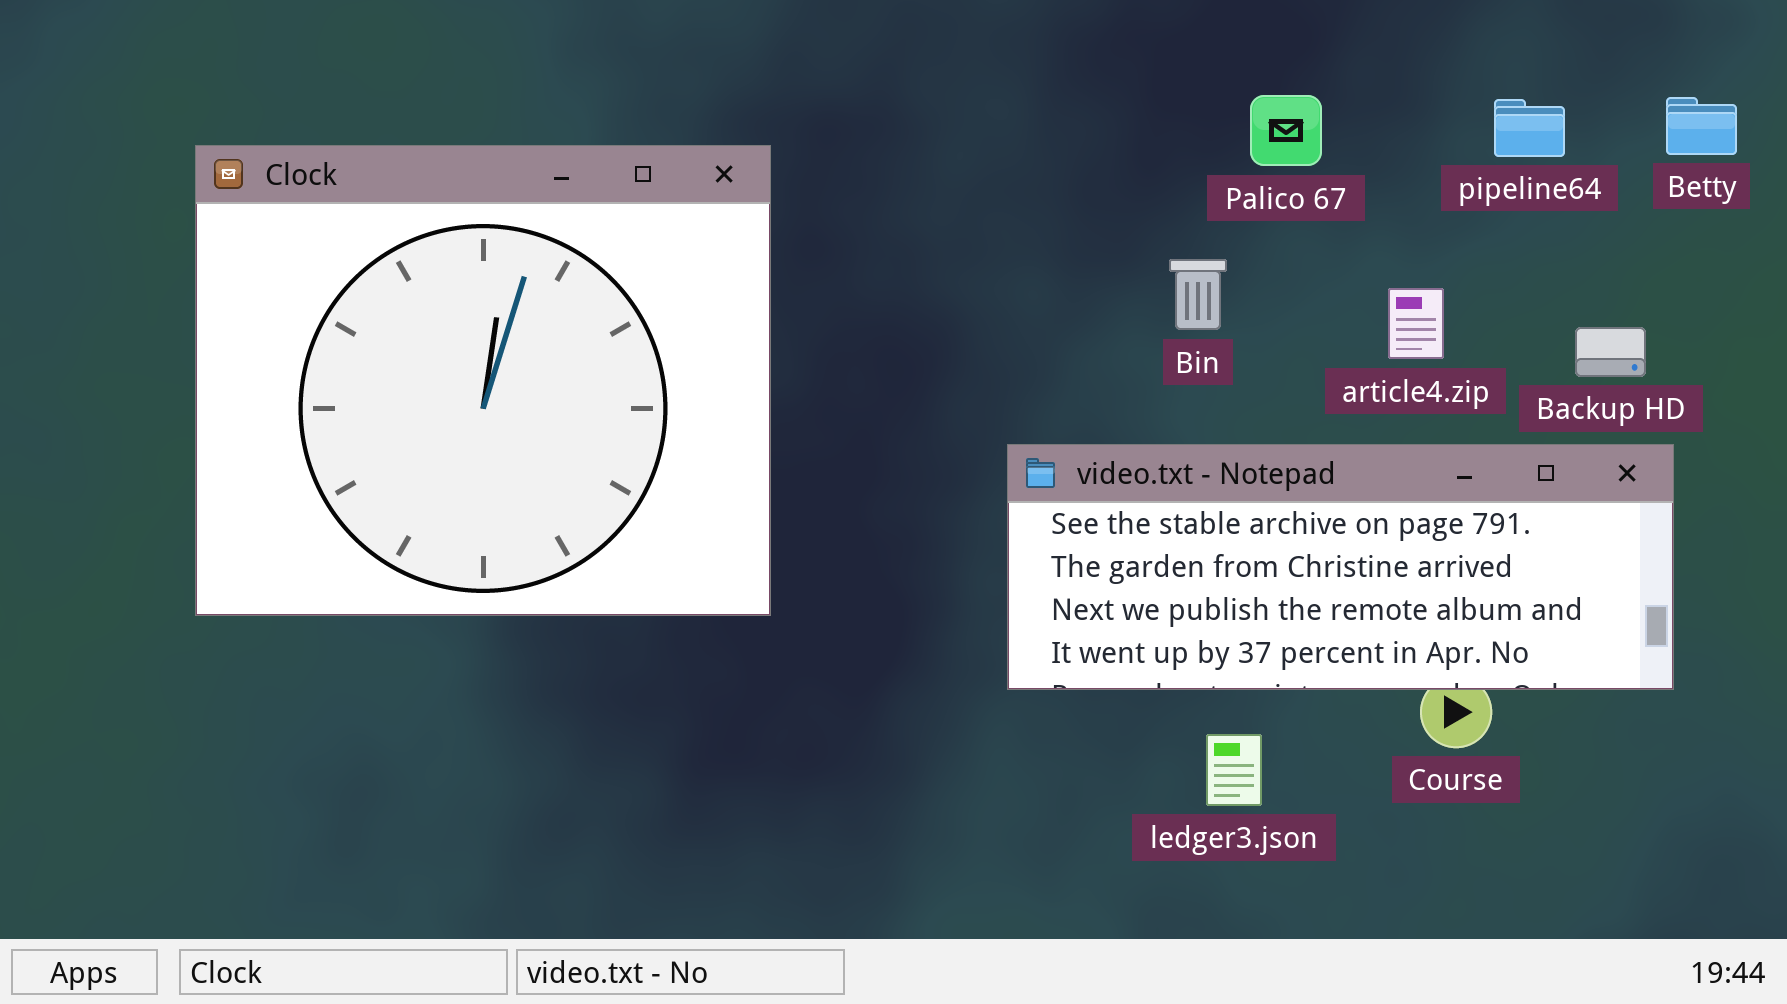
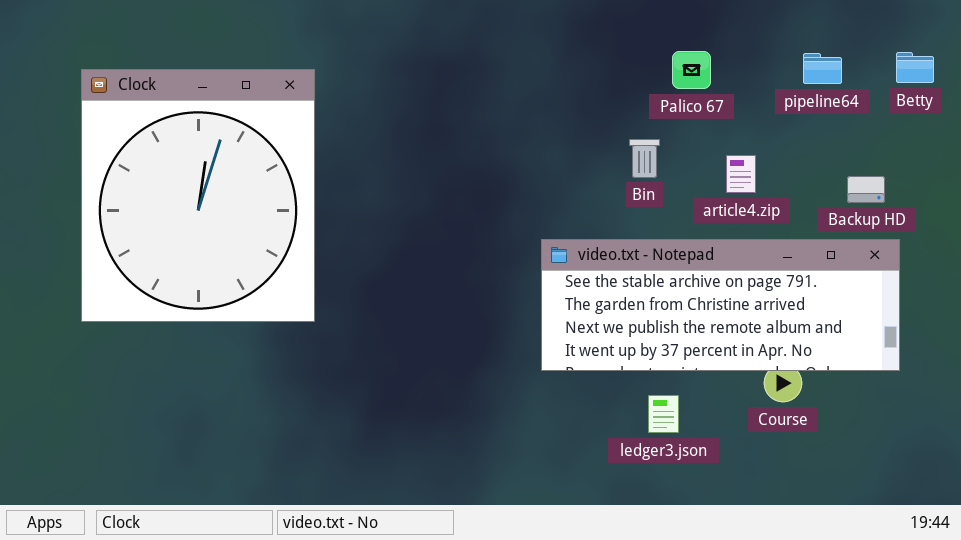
Clock: [195,145,771,616] -> [81,69,315,322], moved, resized
article4.zip: [1388,288,1444,359] -> [726,155,756,193], moved

